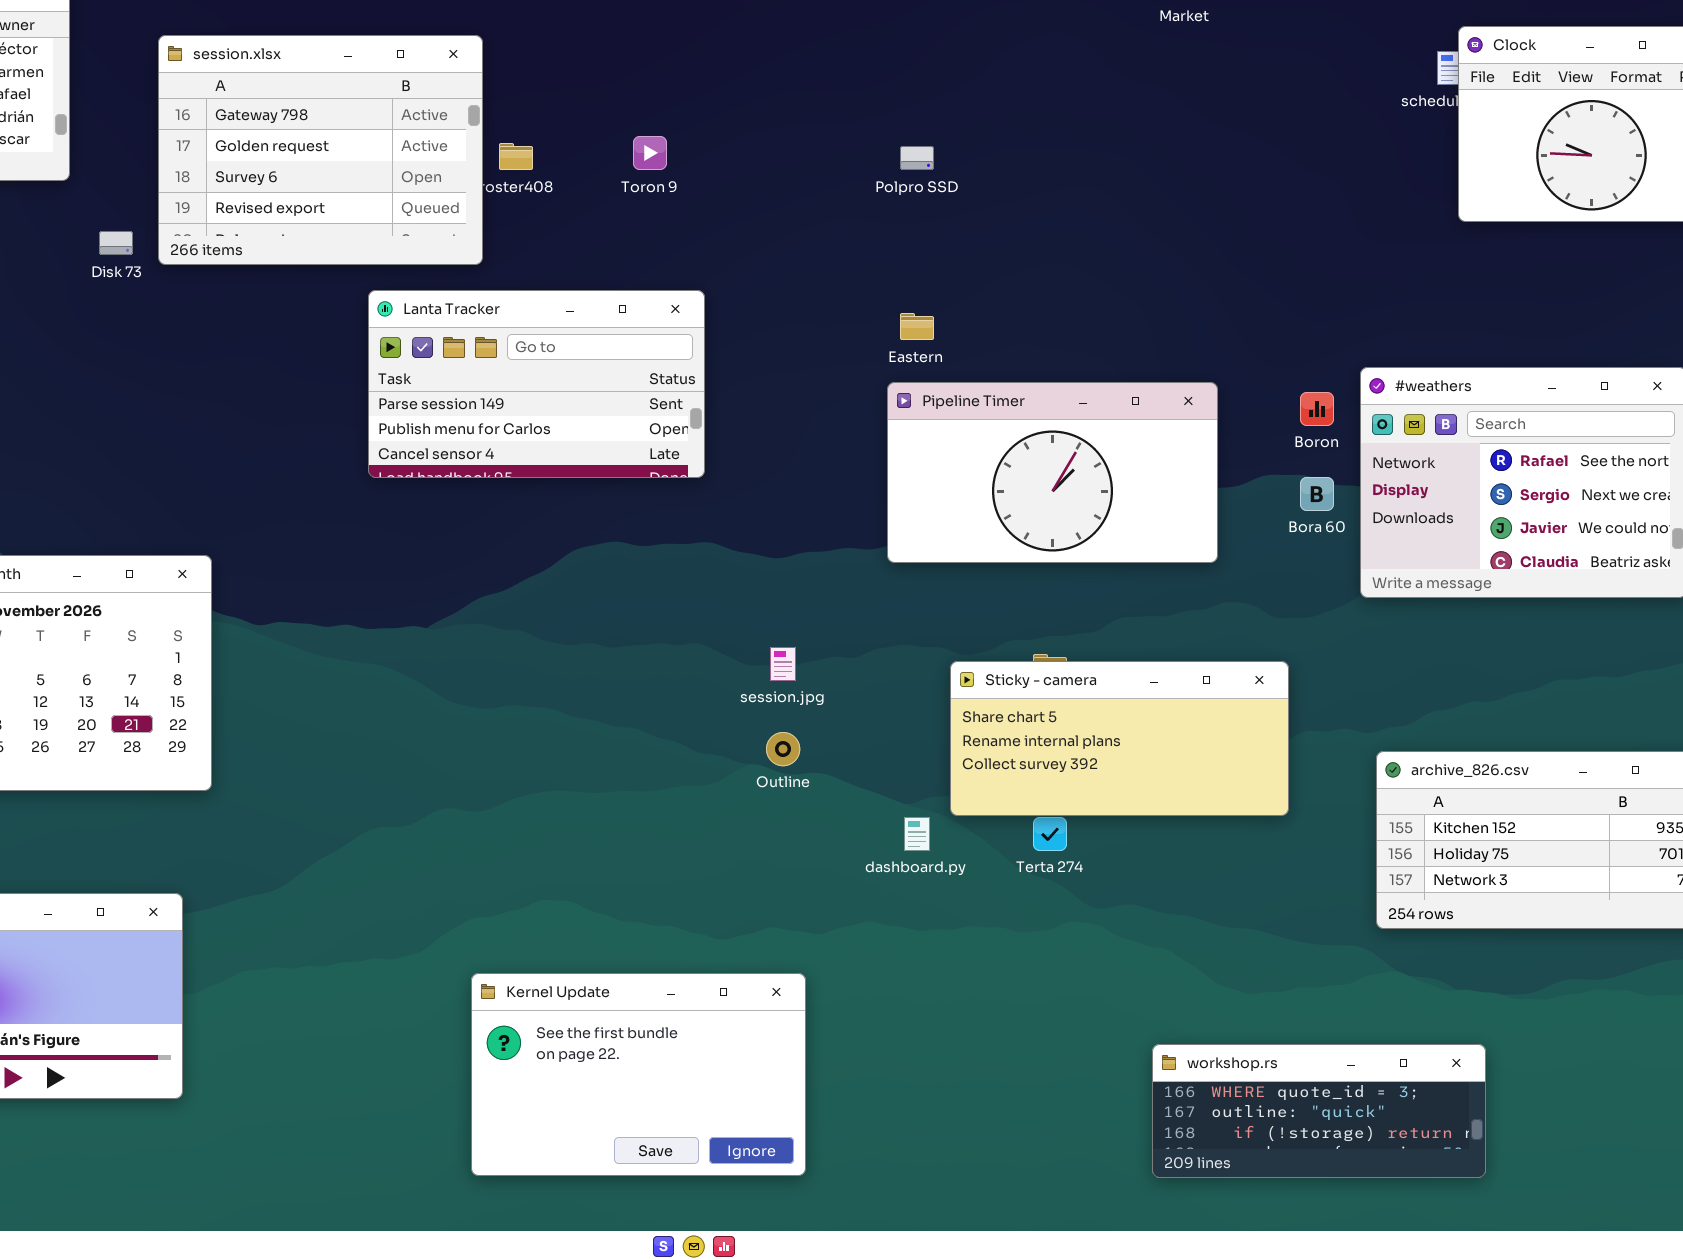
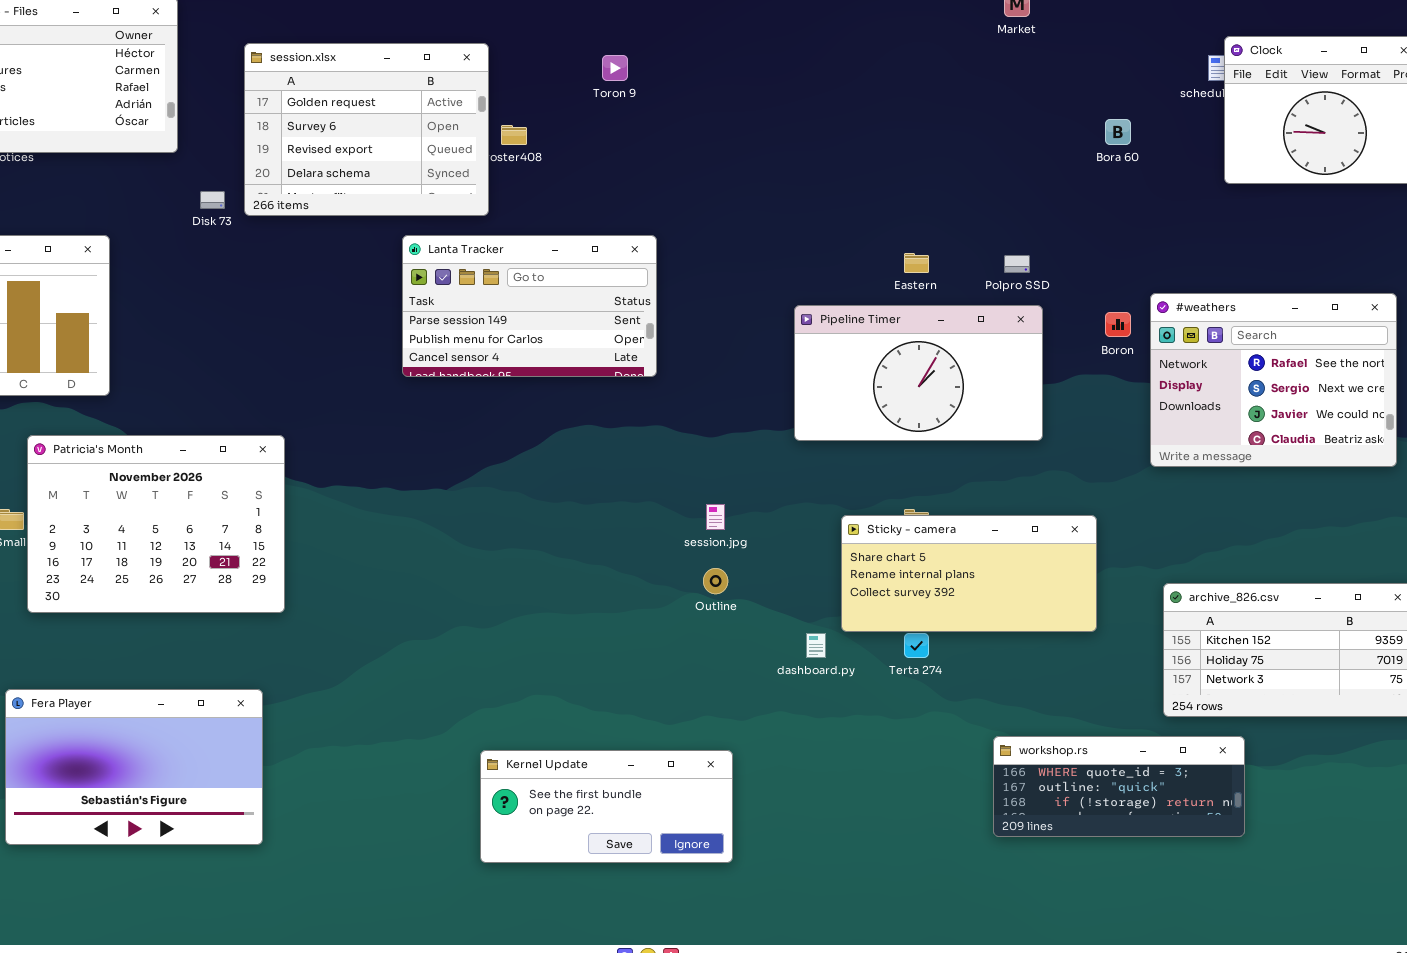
session.xlsx: [158,35,483,265] -> [244,43,489,216], scrolled down 1 row
Toron 9: [633,136,667,170] -> [602,55,628,81], moved
Polpro SSD: [900,146,934,170] -> [1004,255,1030,273], moved
Eastern: [900,313,934,340] -> [904,253,929,273], moved
Bora 60: [1300,477,1334,511] -> [1105,119,1131,145], moved
Kernel Update: [471,973,806,1176] -> [480,750,733,863], resized
workshop.rs: [1152,1044,1486,1178] -> [993,736,1245,837], moved

